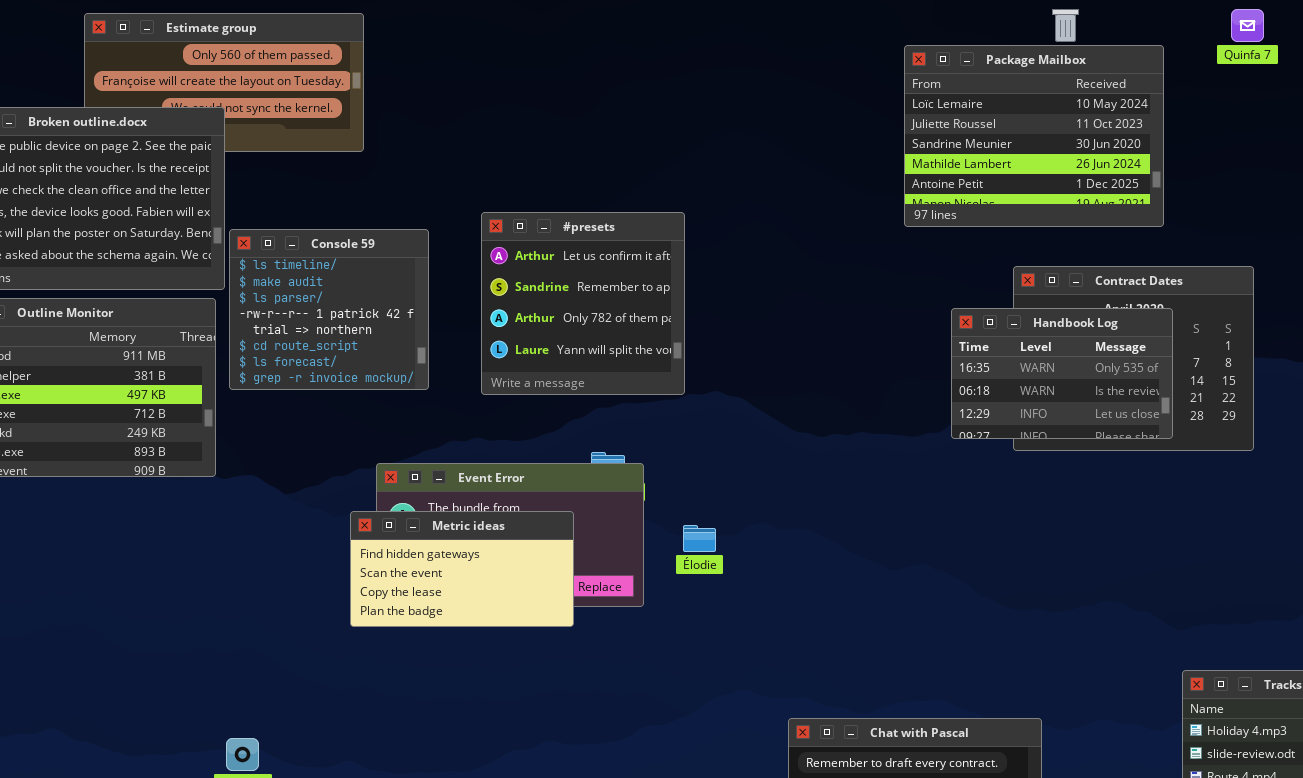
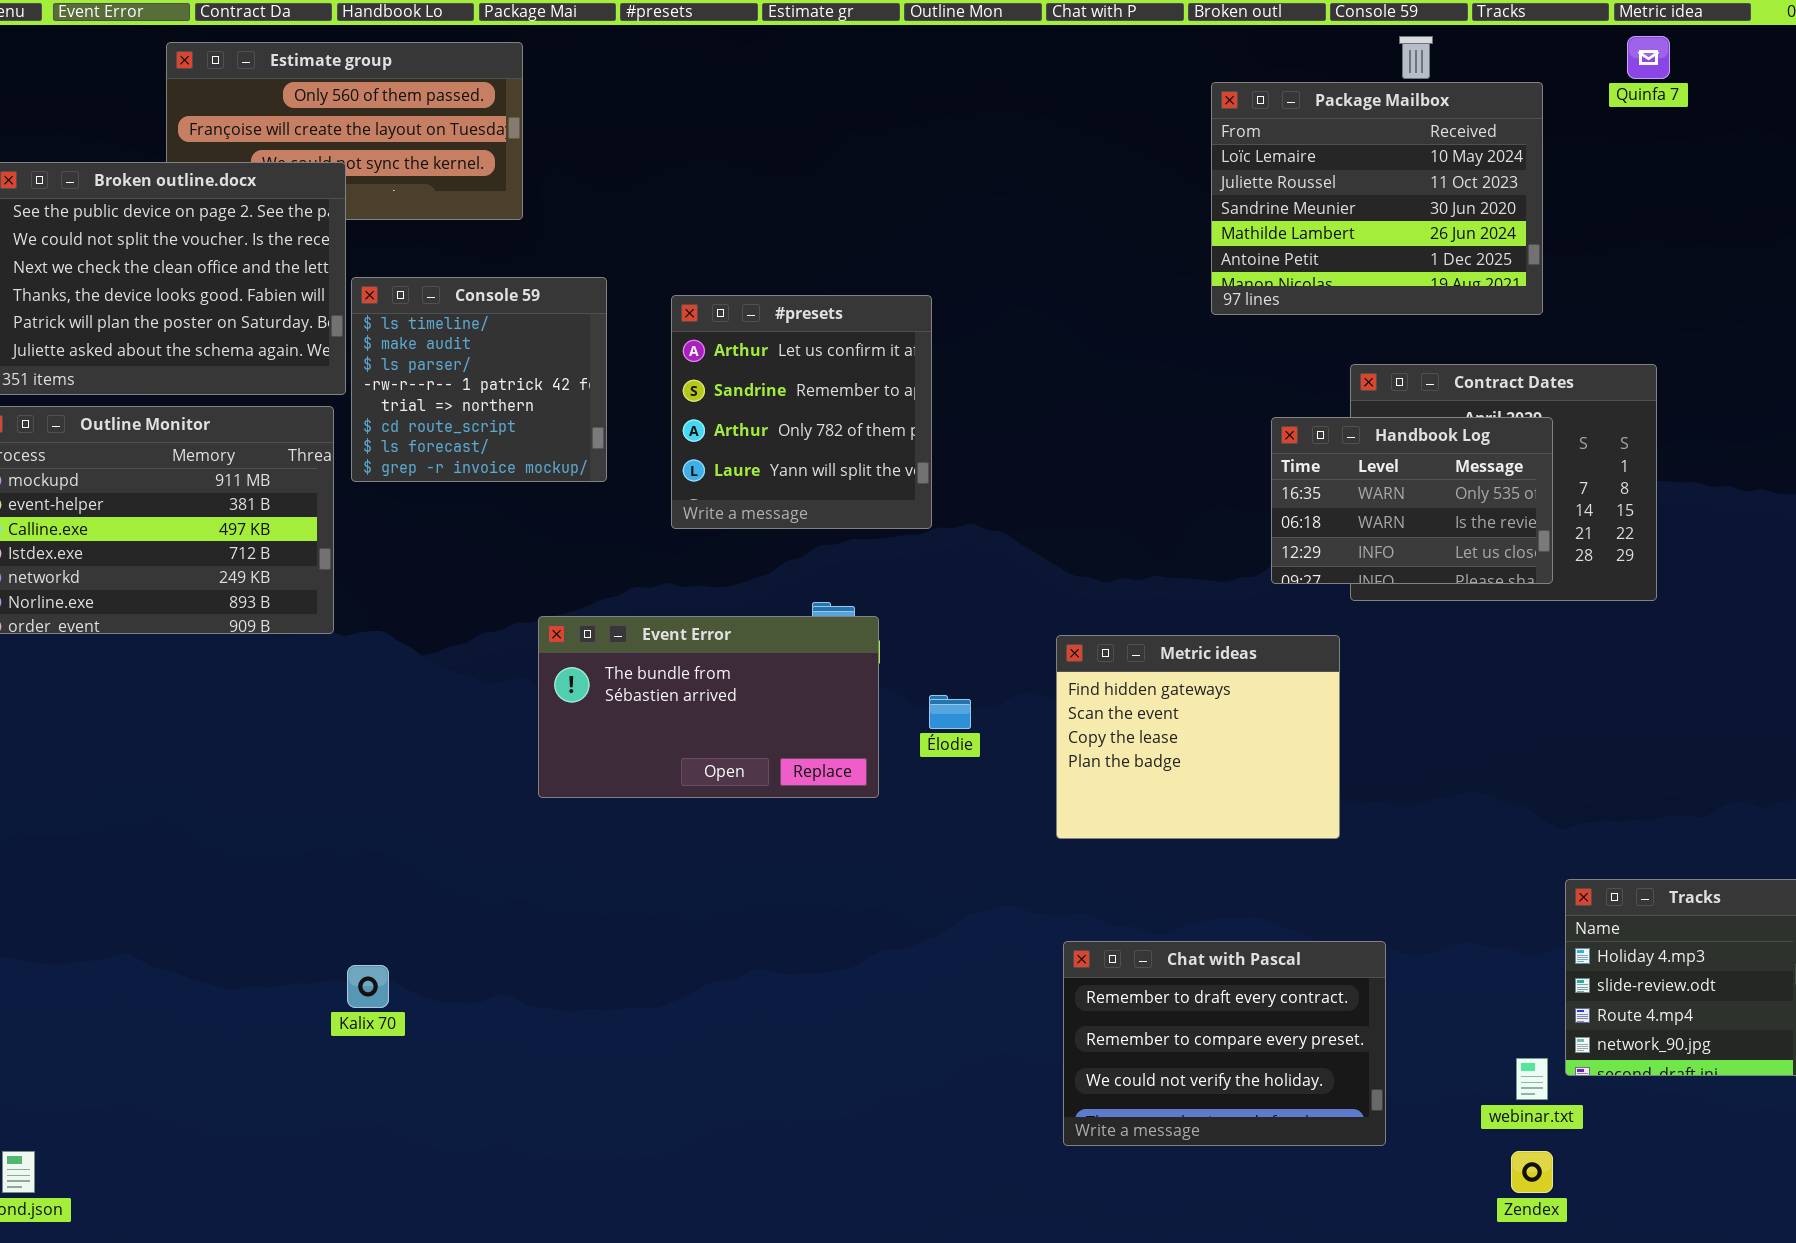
Console 59: [229,229,429,390] -> [351,277,607,482], moved
Metric ideas: [350,511,574,627] -> [1056,635,1340,839], moved, resized

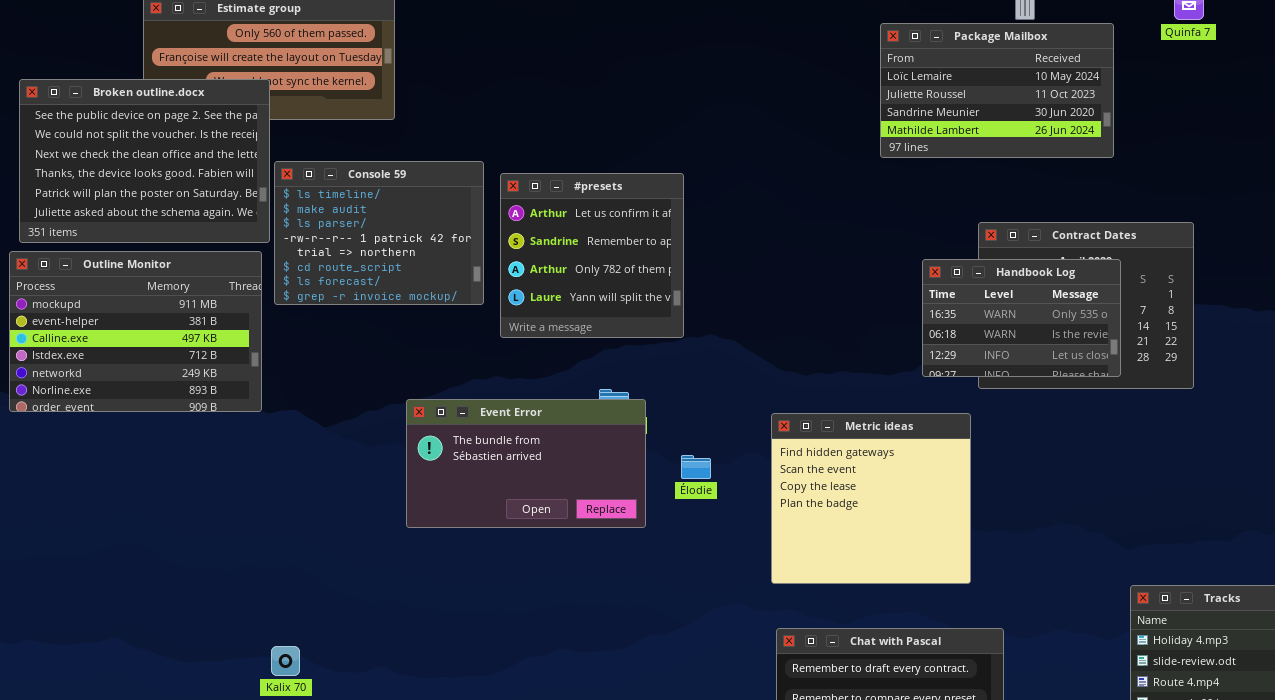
Package Mailbox: [1211,82,1543,315] -> [880,23,1114,158], resized
Console 59: [351,277,607,482] -> [274,161,484,305], resized
Metric ideas: [1056,635,1340,839] -> [771,413,971,584], resized

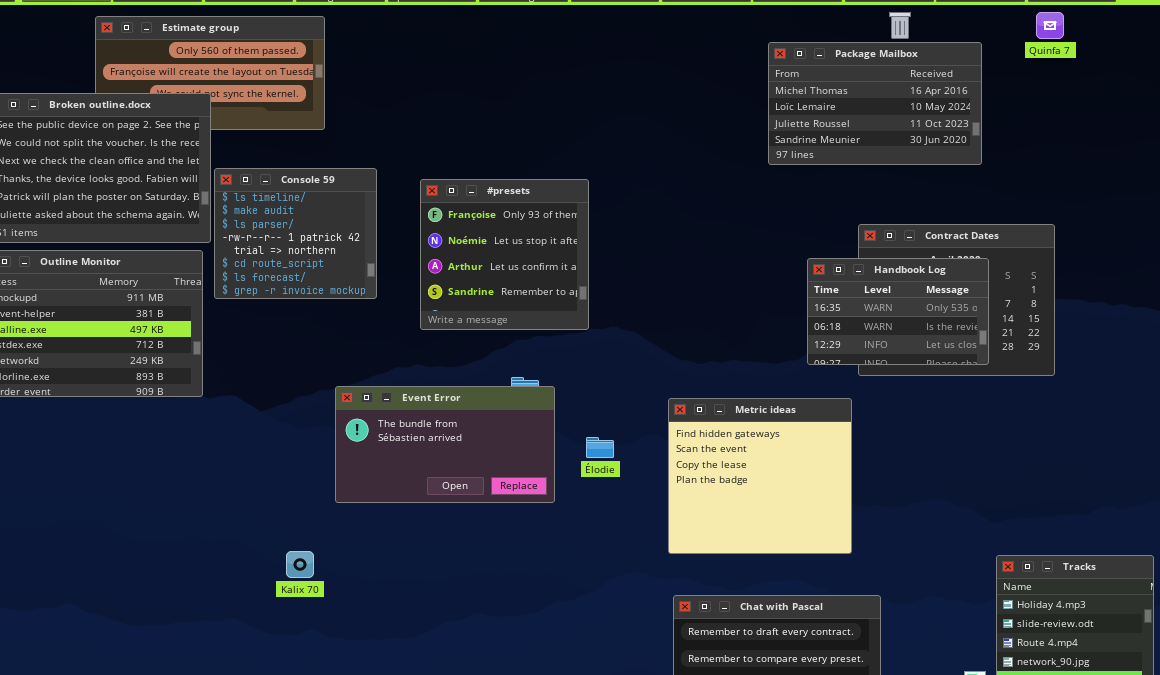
Package Mailbox: [880,23,1114,158] -> [768,42,982,165], scrolled up 1 row
Console 59: [274,161,484,305] -> [214,168,377,299], resized
#presets: [500,173,684,338] -> [420,179,589,330], scrolled up 2 rows
Kalix 70: [271,646,300,676] -> [286,551,314,578], moved

